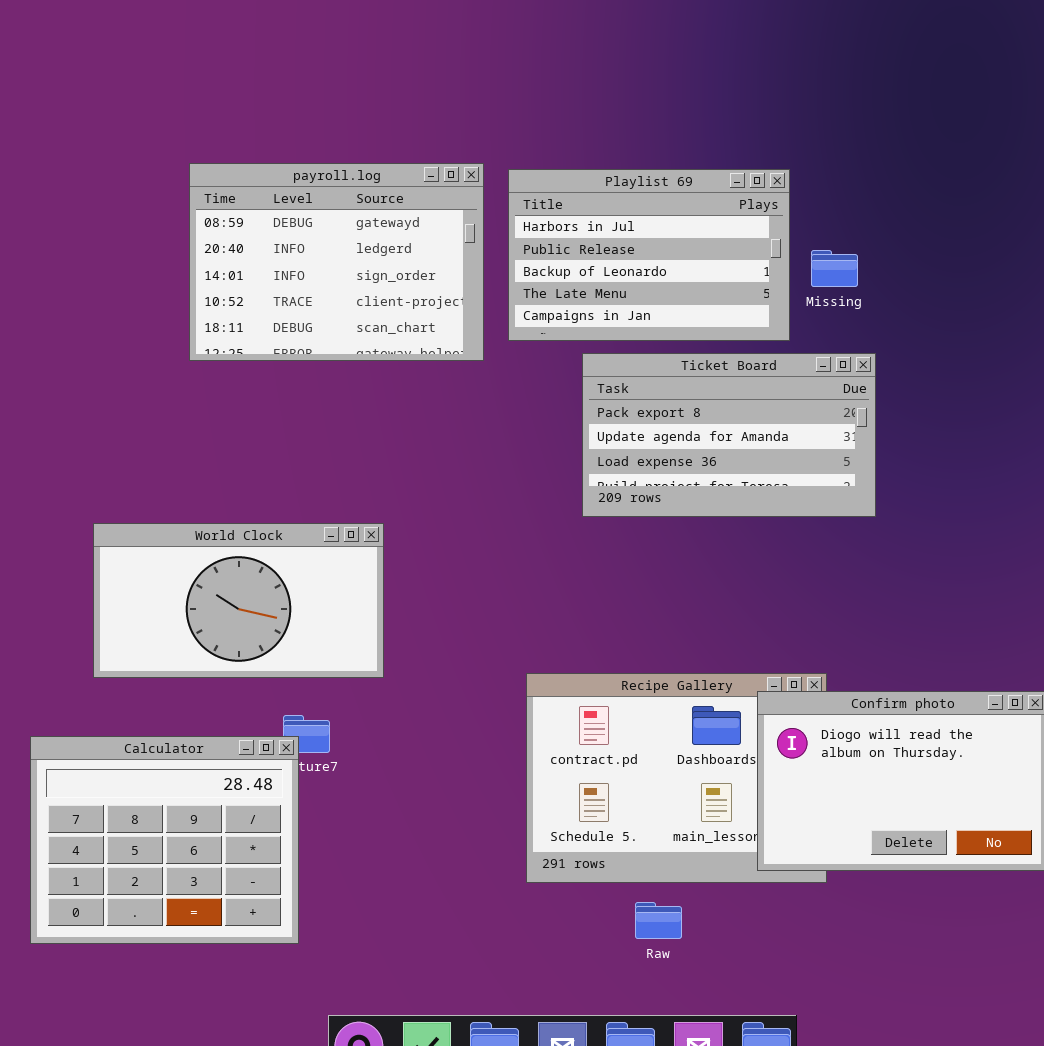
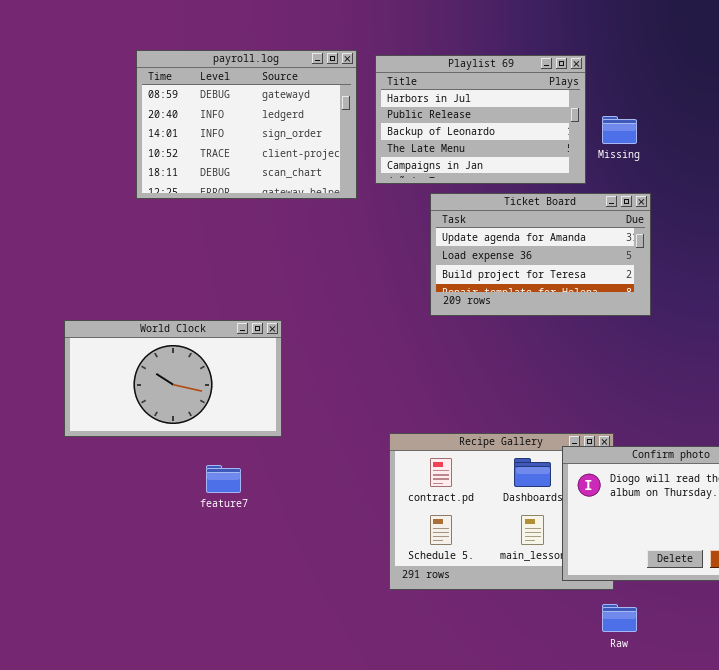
Ticket Board: [582,353,876,517] -> [430,193,651,316], scrolled down 1 row
Calculator: [30,736,299,944] -> none, closed
Raw: [635,902,682,939] -> [602,604,637,632], moved

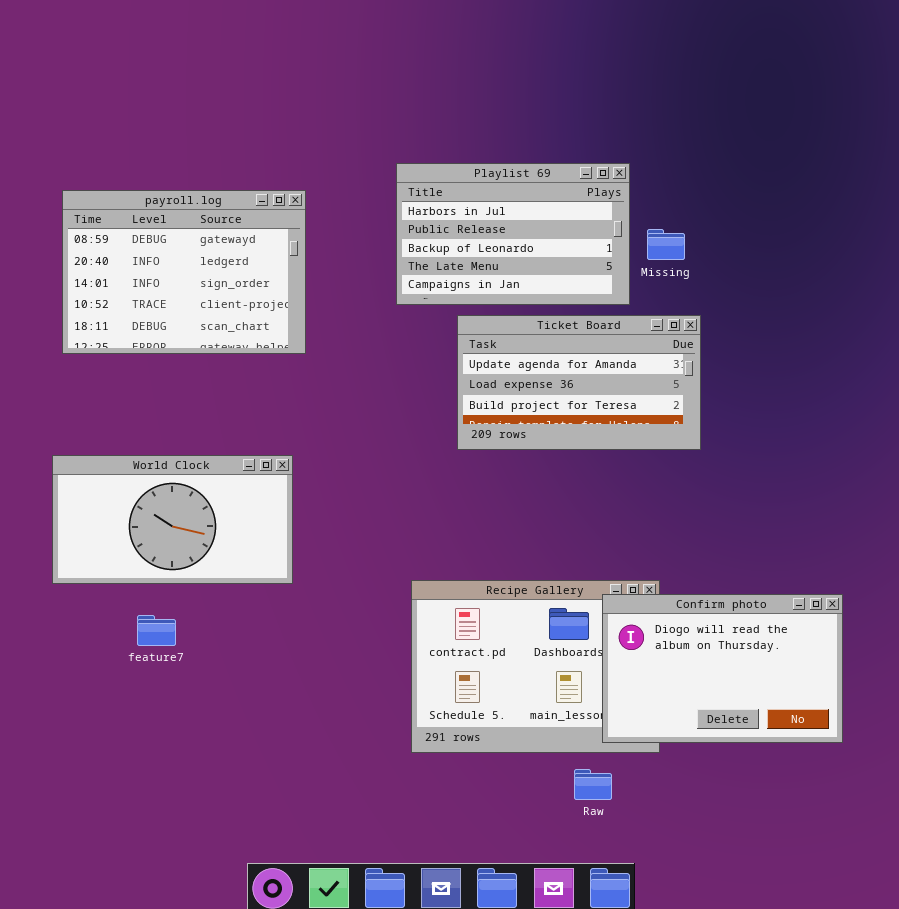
payroll.log: [136,50,357,199] -> [62,190,306,354], moved
feature7: [206,465,241,493] -> [137,615,176,646], moved
Raw: [602,604,637,632] -> [574,769,612,800], moved

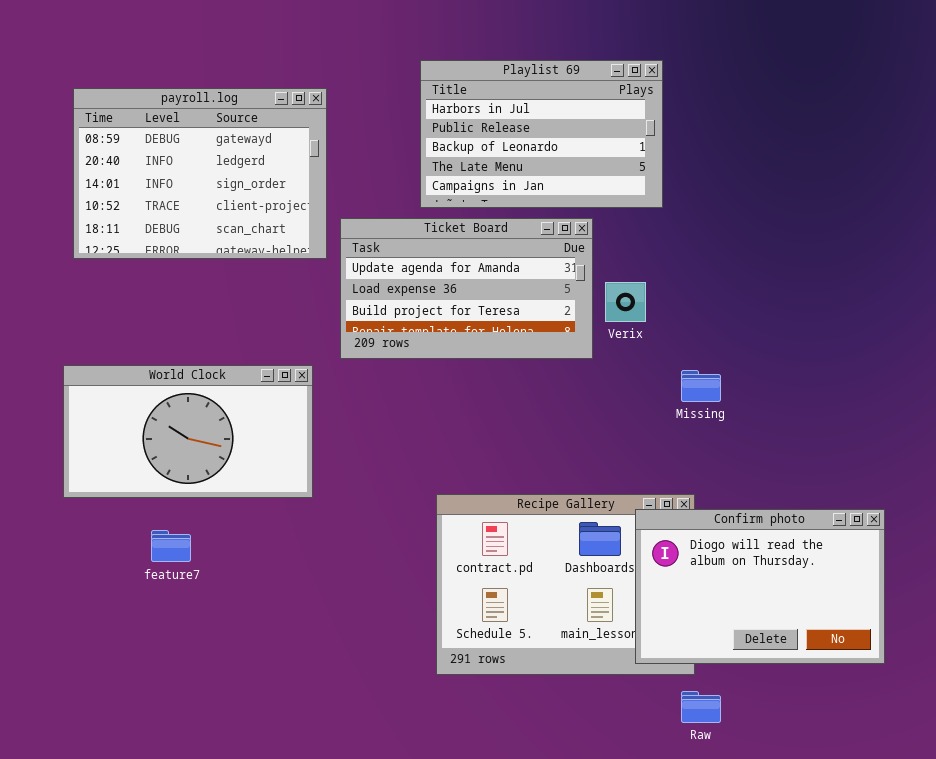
Missing: [647,229,685,260] -> [681,370,721,402], moved
Ticket Board: [457,315,701,450] -> [340,218,593,359], moved
Raw: [574,769,612,800] -> [681,691,721,723], moved

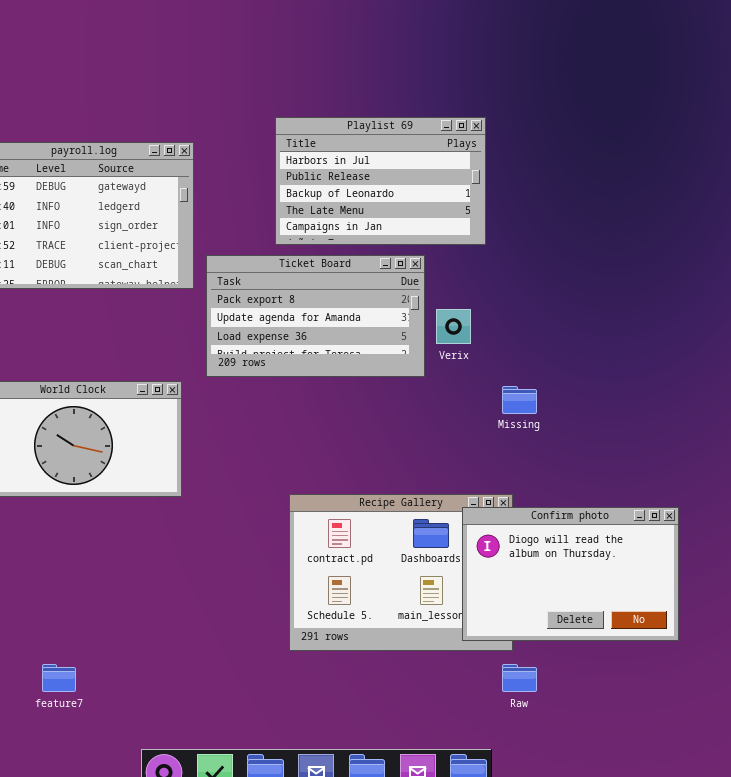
Ticket Board: [340,218,593,359] -> [206,255,425,377], scrolled up 1 row
feature7: [151,530,191,562] -> [42,664,76,692], moved

